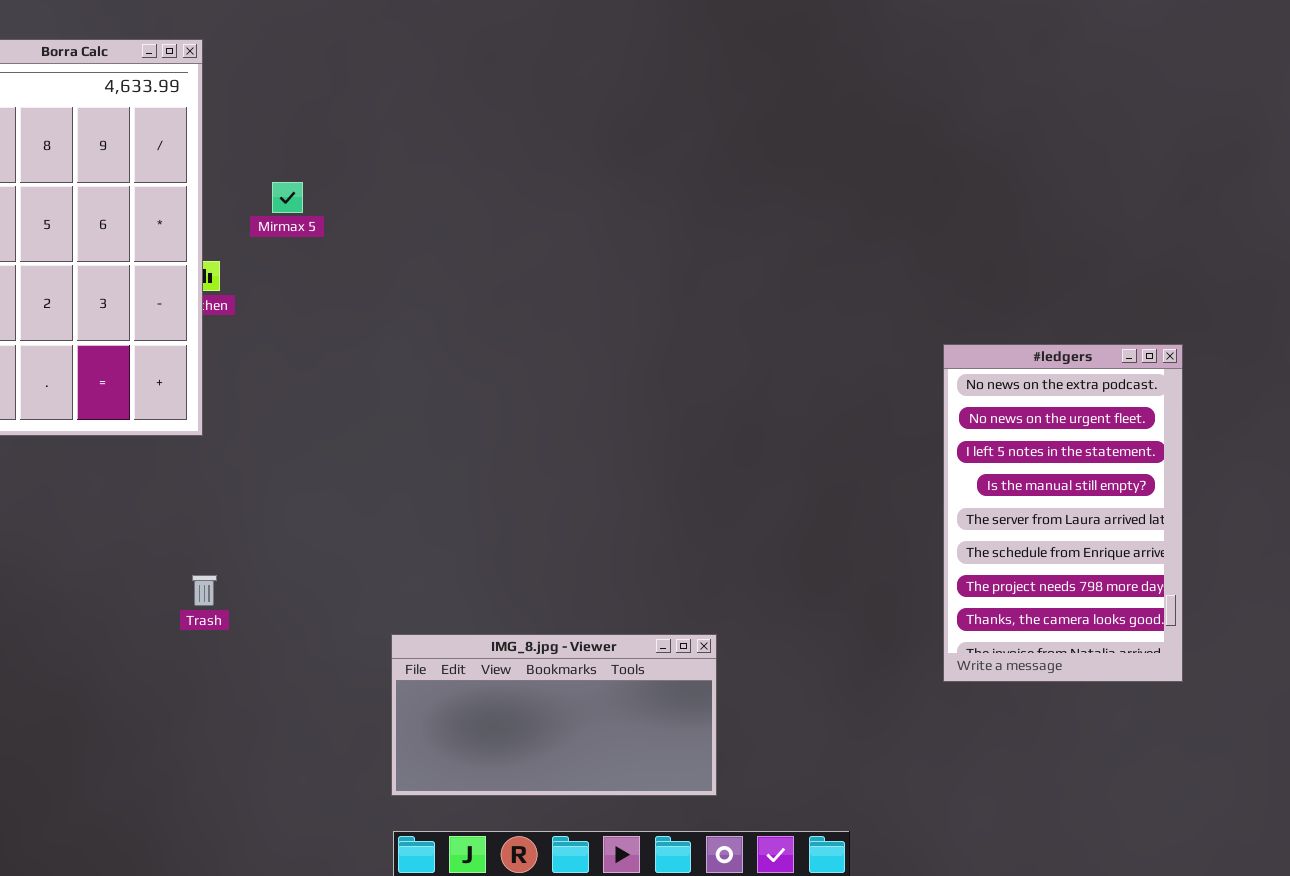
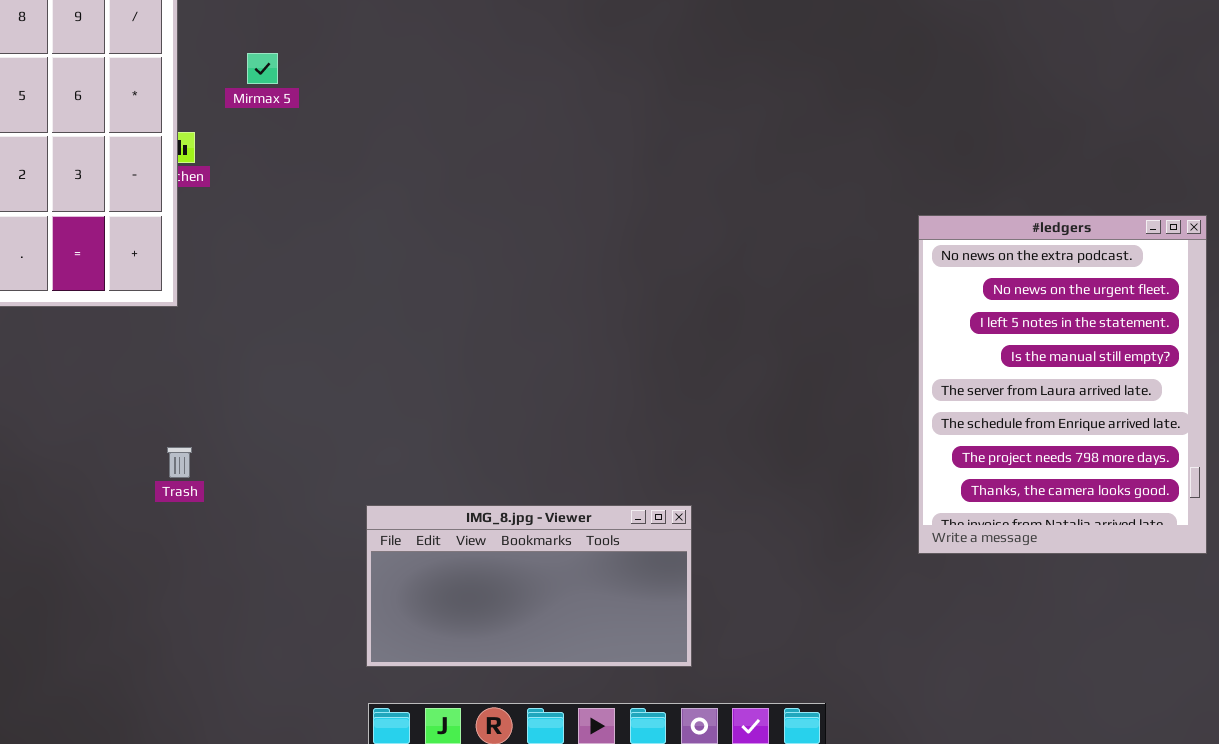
#ledgers: [943,344,1183,682] -> [918,215,1207,554], resized

